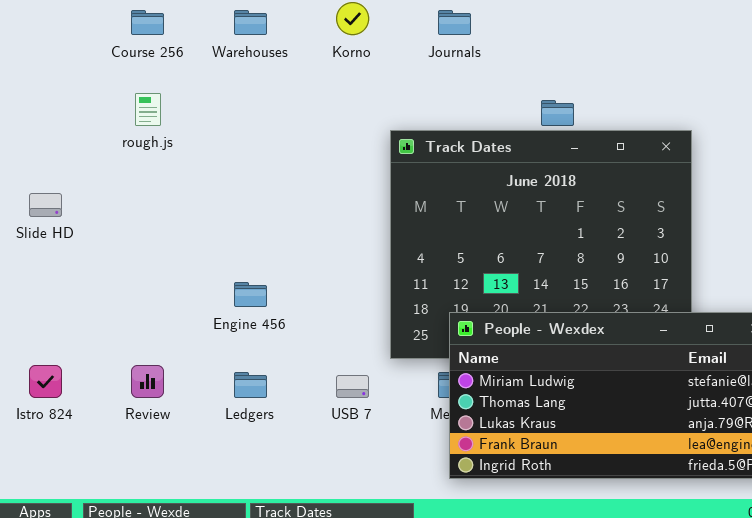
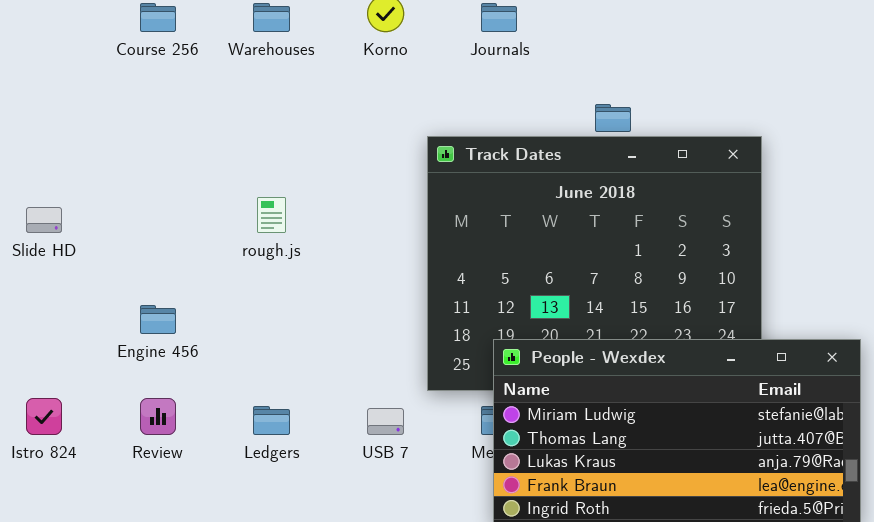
rough.js: [135,93,161,126] -> [257,197,286,233], moved
Engine 456: [234,282,267,307] -> [140,305,176,334], moved

